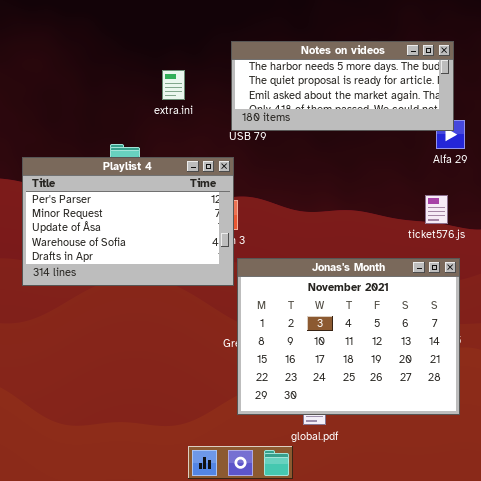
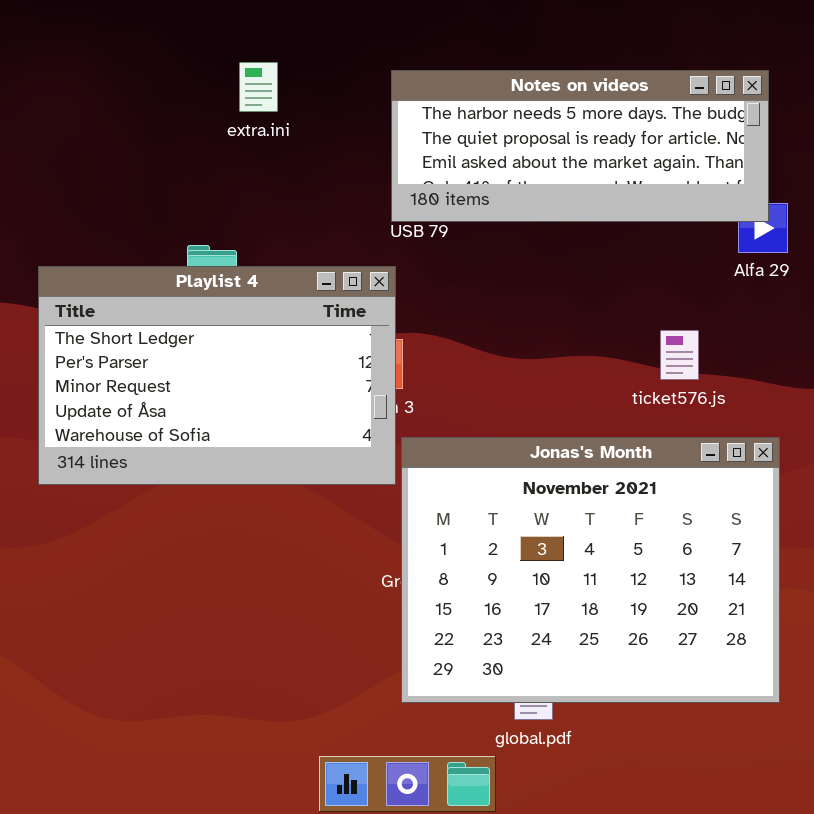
extra.ini: [162,70,185,100] -> [239,62,278,112], moved
Playlist 4: [22,157,234,286] -> [38,266,396,485], scrolled up 1 row
ticket576.js: [425,195,448,224] -> [660,330,699,380], moved

